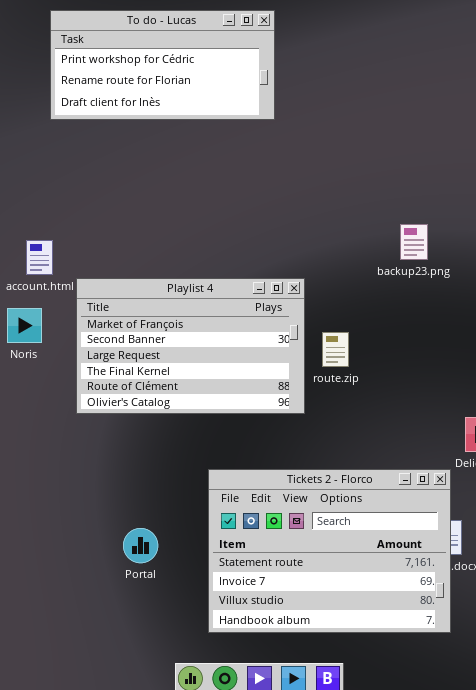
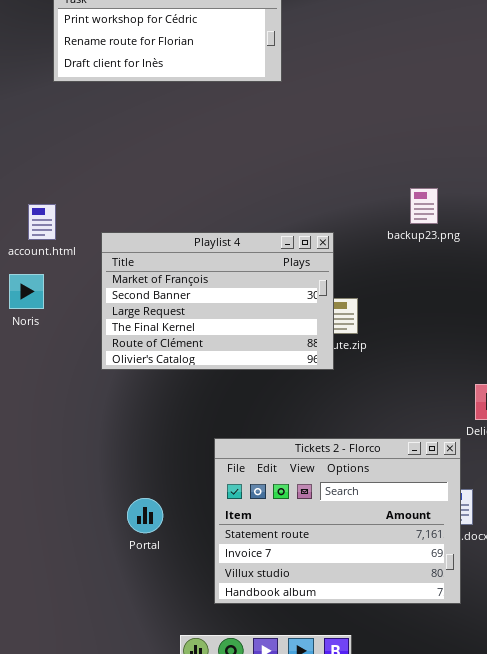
Playlist 4: [76,278,305,414] -> [101,232,334,370], moved

